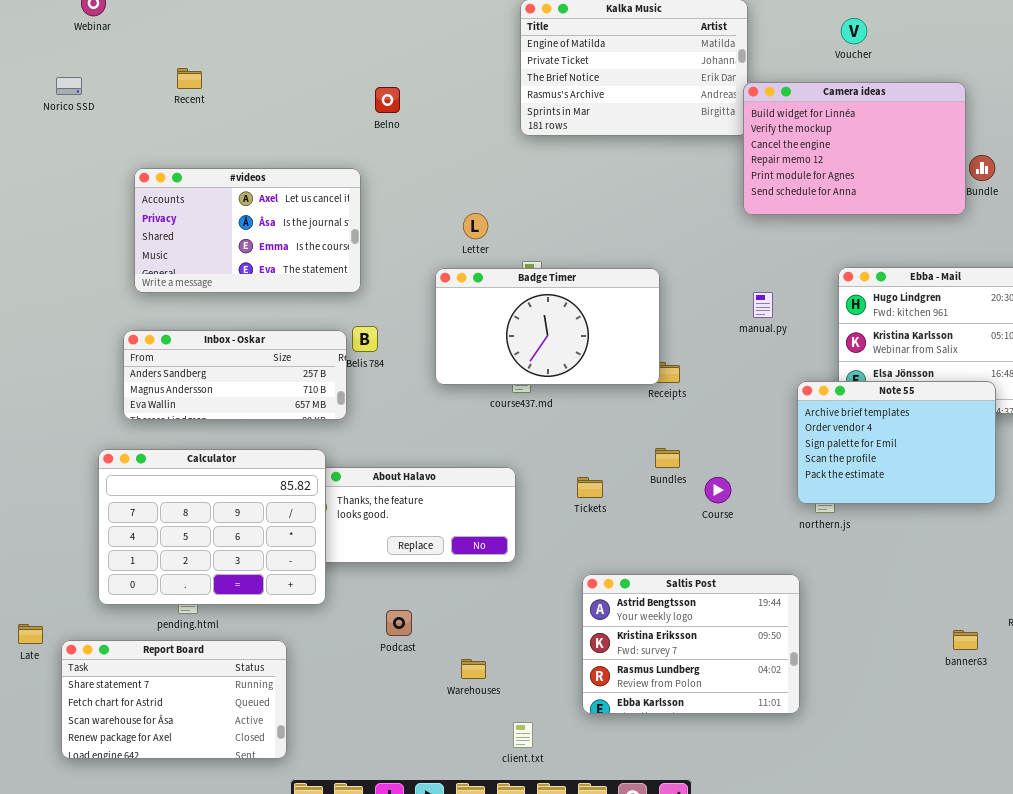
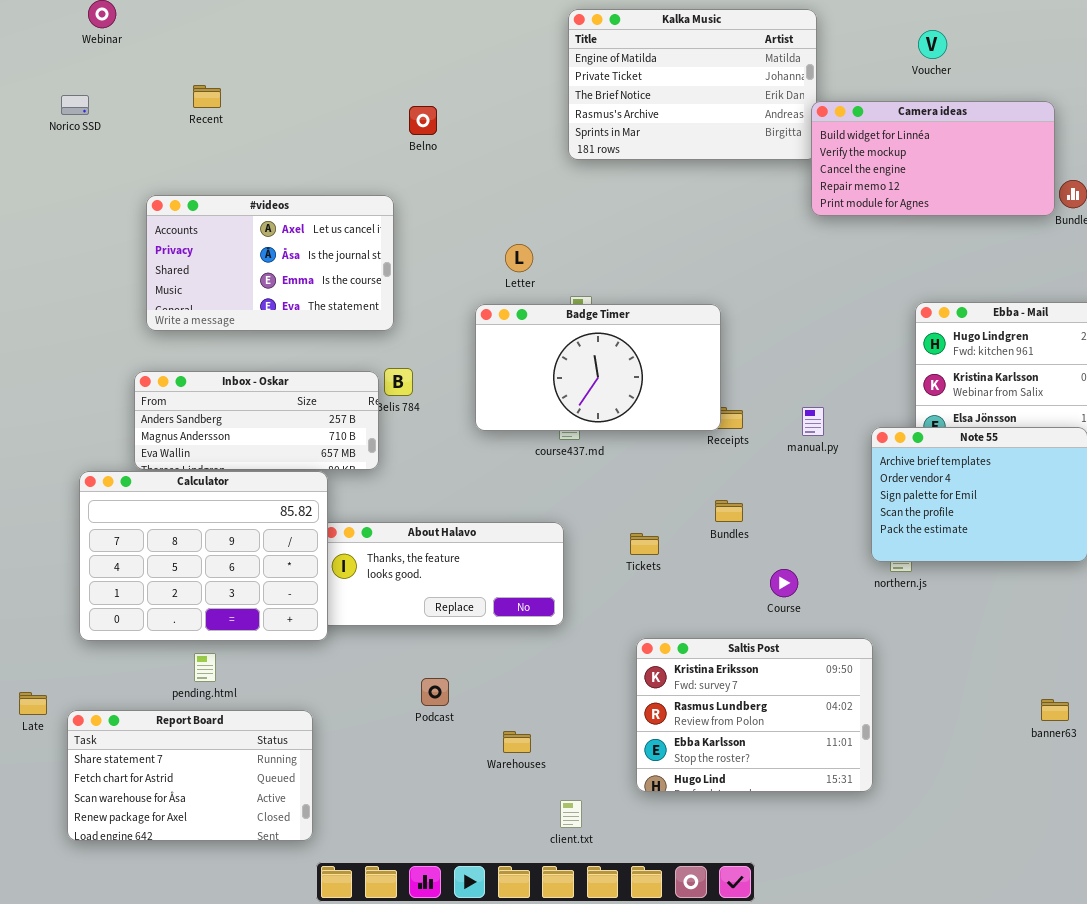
Camera ideas: [743,82,966,215] -> [811,101,1055,216], resized
manual.py: [753,292,773,318] -> [802,407,824,436], moved
Calculator: [98,449,326,605] -> [79,471,328,641], moved
Course: [705,477,731,503] -> [770,569,798,597], moved
Saltis Post: [582,574,800,714] -> [636,638,873,792], scrolled down 1 row

